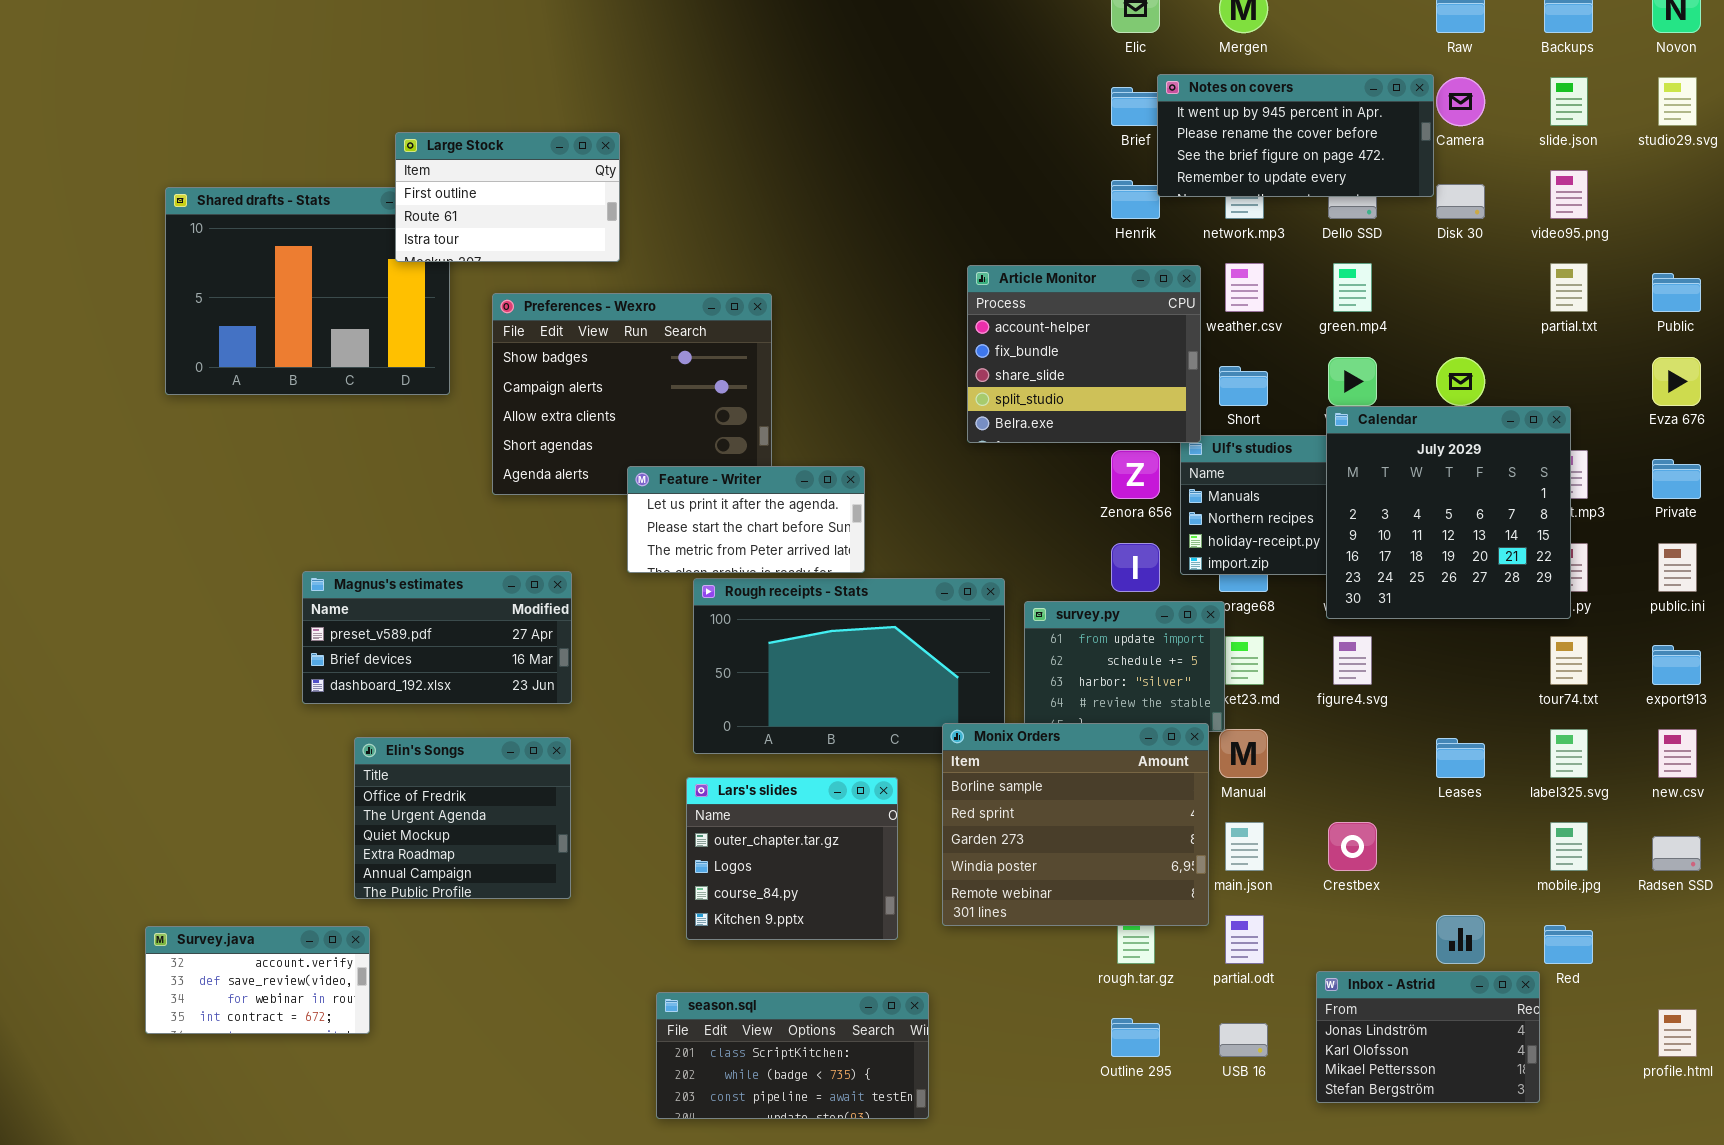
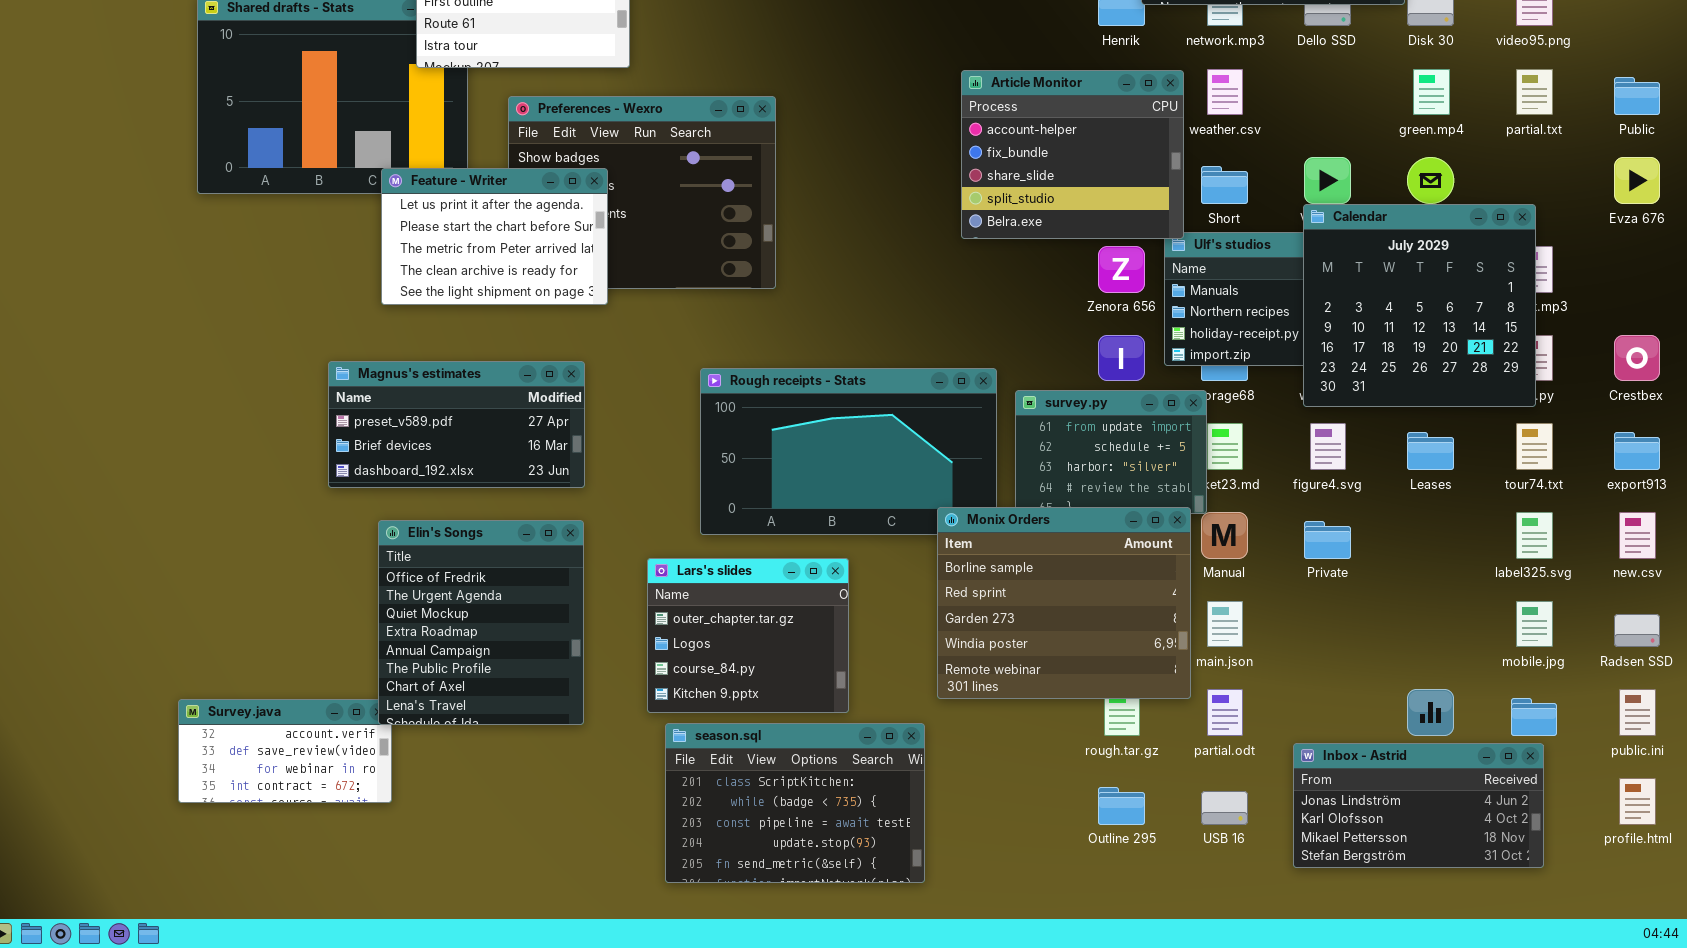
green.mp4: [1333,263,1372,312] -> [1413,69,1450,115], moved
Private: [1652,459,1701,499] -> [1304,521,1351,559], moved
Feature - Writer: [627,466,865,573] -> [381,168,608,305], moved, resized
public.ini: [1658,543,1697,592] -> [1619,689,1656,736], moved
Elin's Songs: [354,737,571,899] -> [378,520,584,725], resized
Leases: [1436,738,1485,778] -> [1407,432,1454,470], moved
Lars's slides: [686,777,898,940] -> [647,558,849,713], moved
Crestbex: [1328,822,1377,871] -> [1614,335,1660,381], moved
Inbox - Astrid: [1316,971,1540,1103] -> [1293,743,1544,868], resized
season.sql: [656,992,929,1119] -> [665,723,925,883], resized

